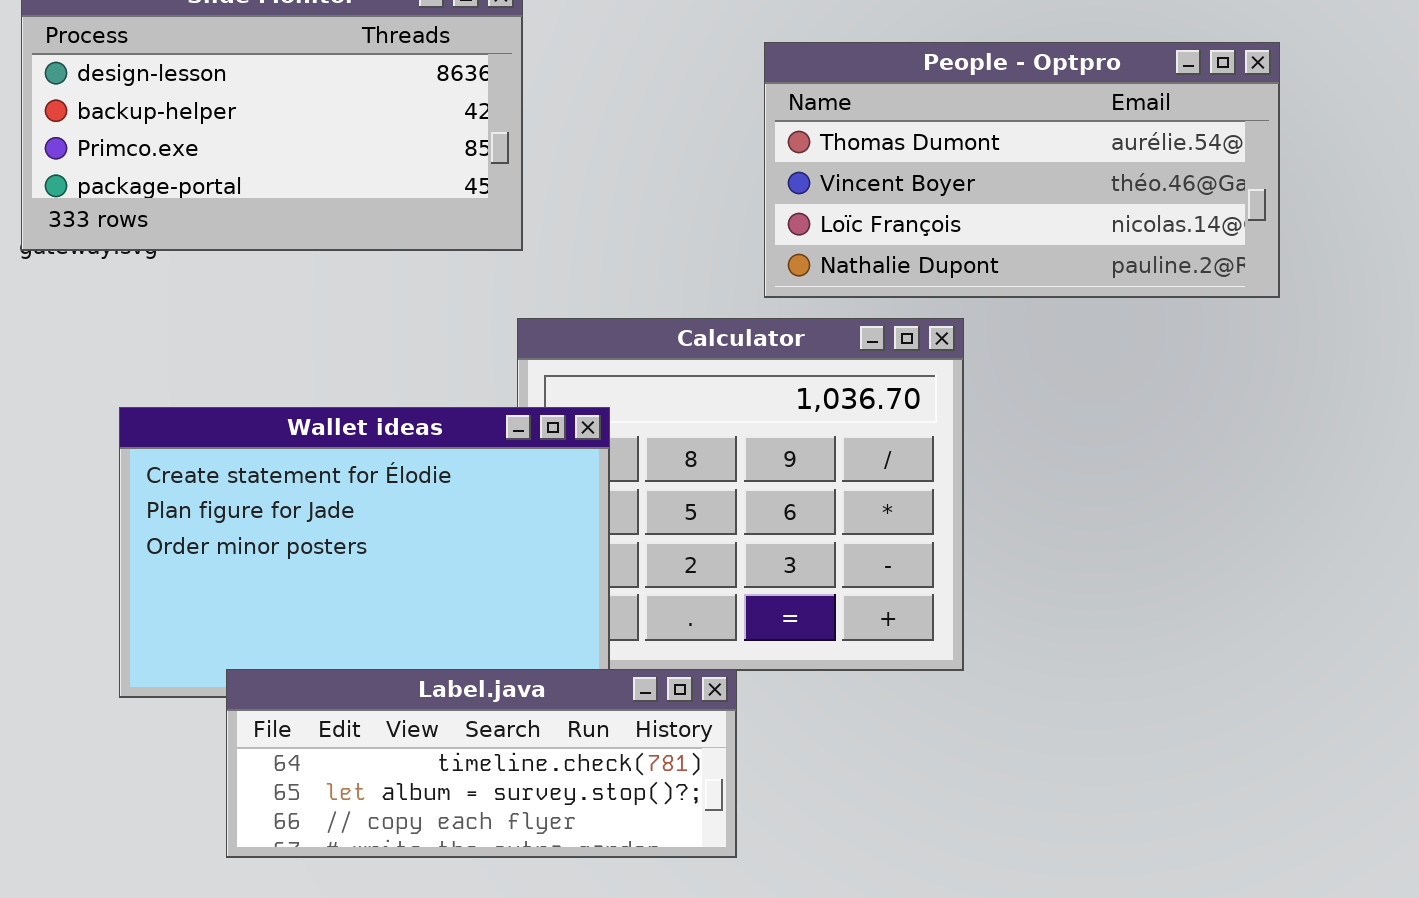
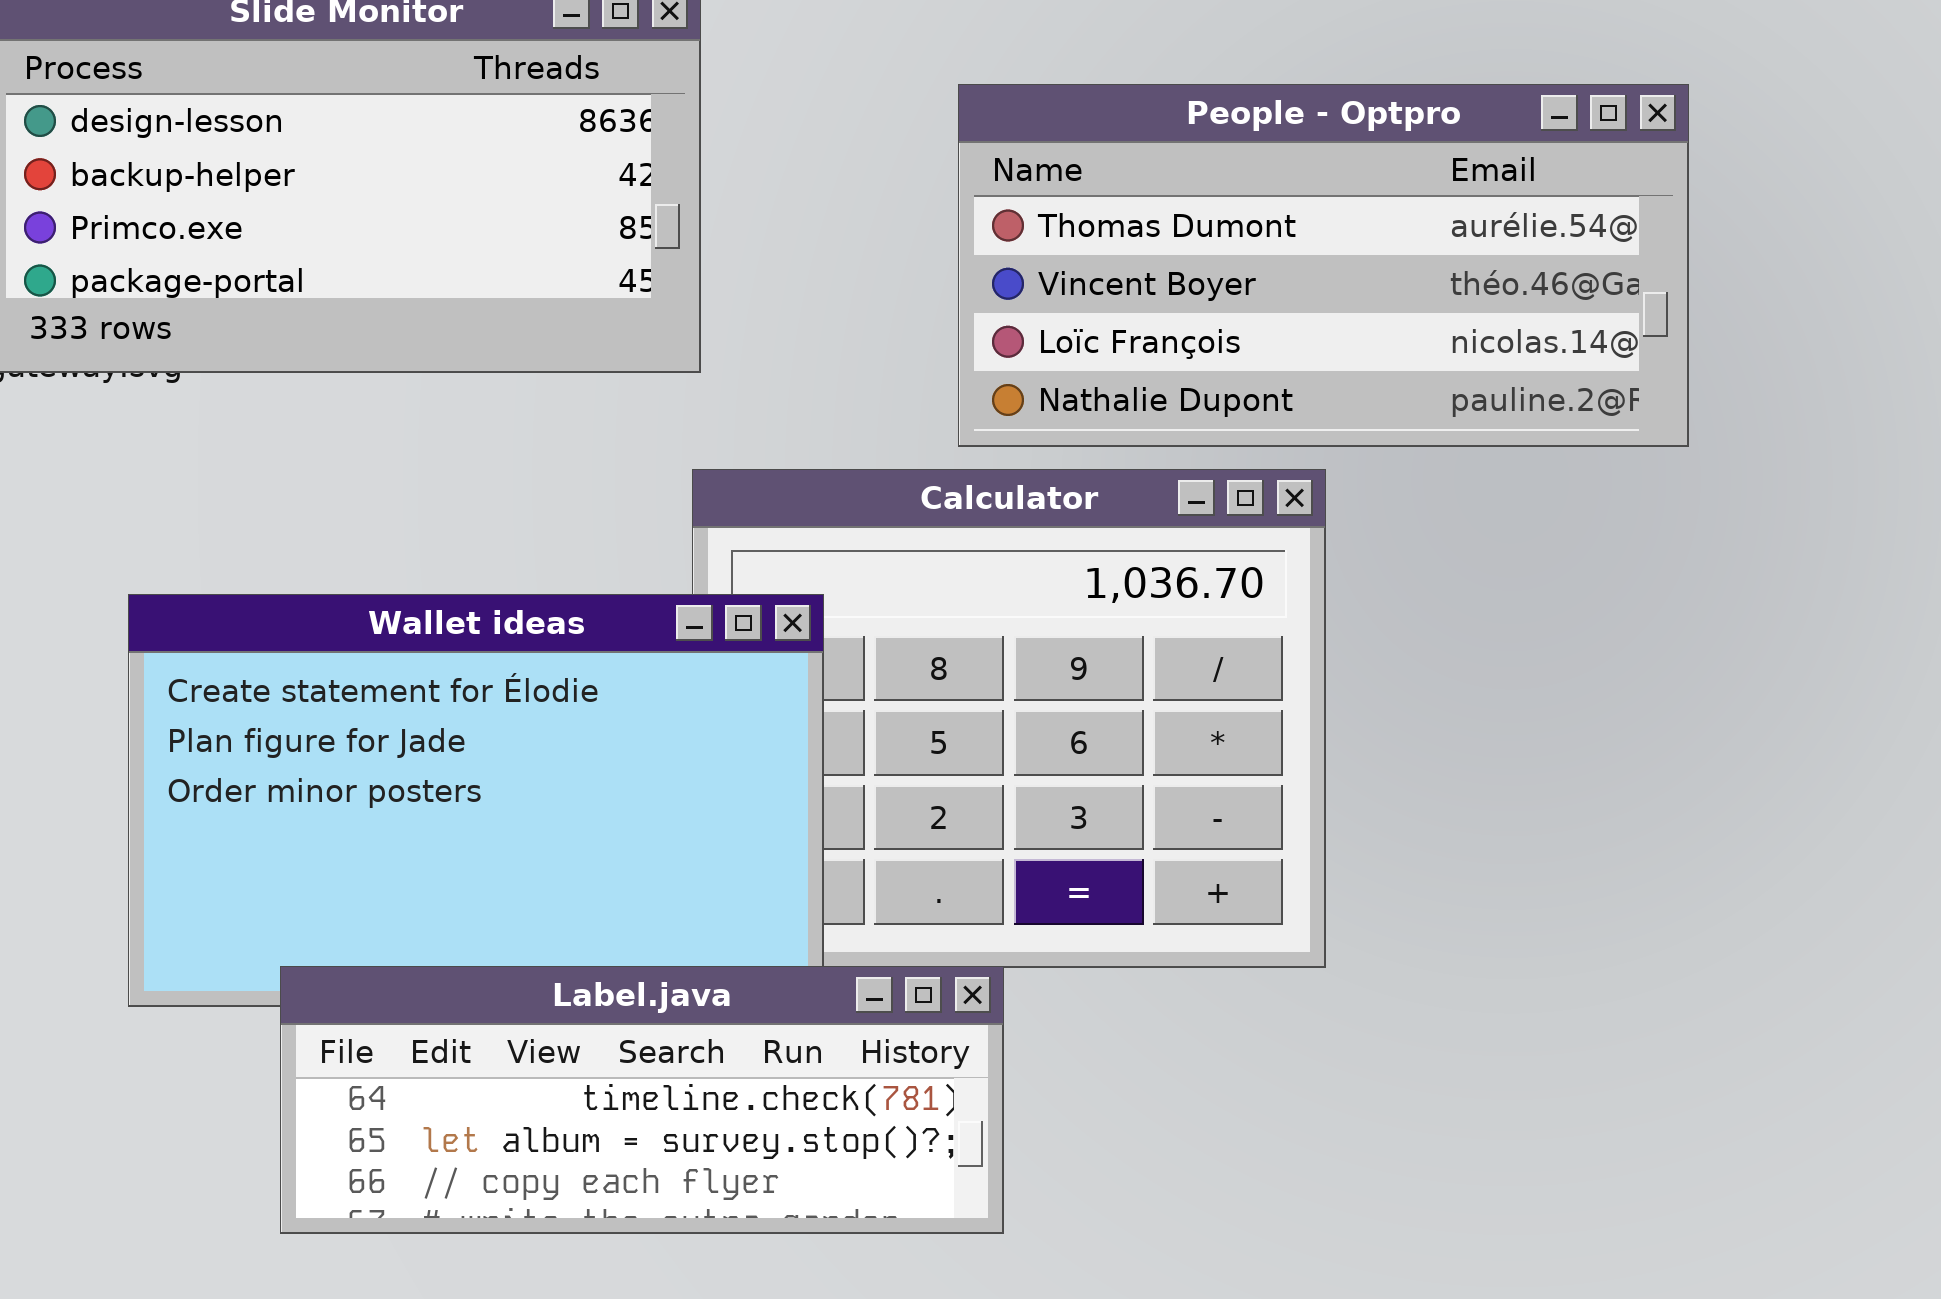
People - Optpro: [764,42,1280,298] -> [958,84,1689,447], moved

